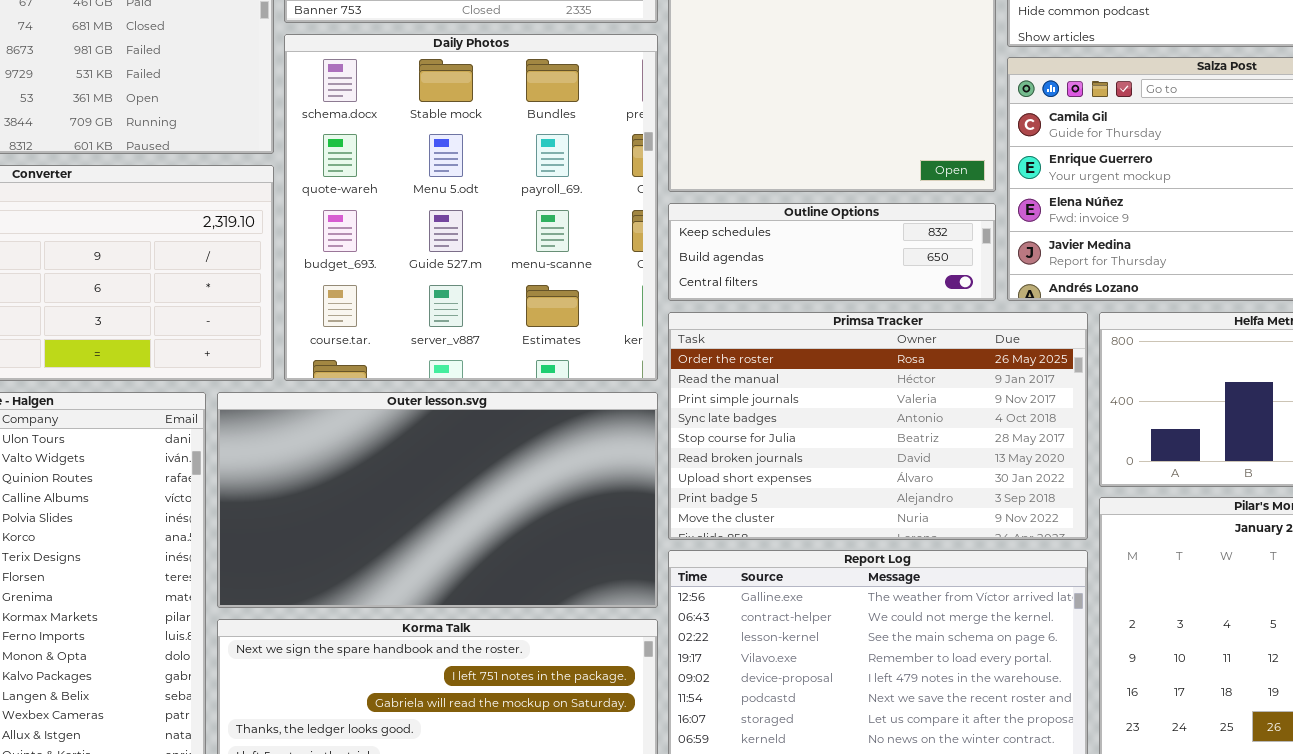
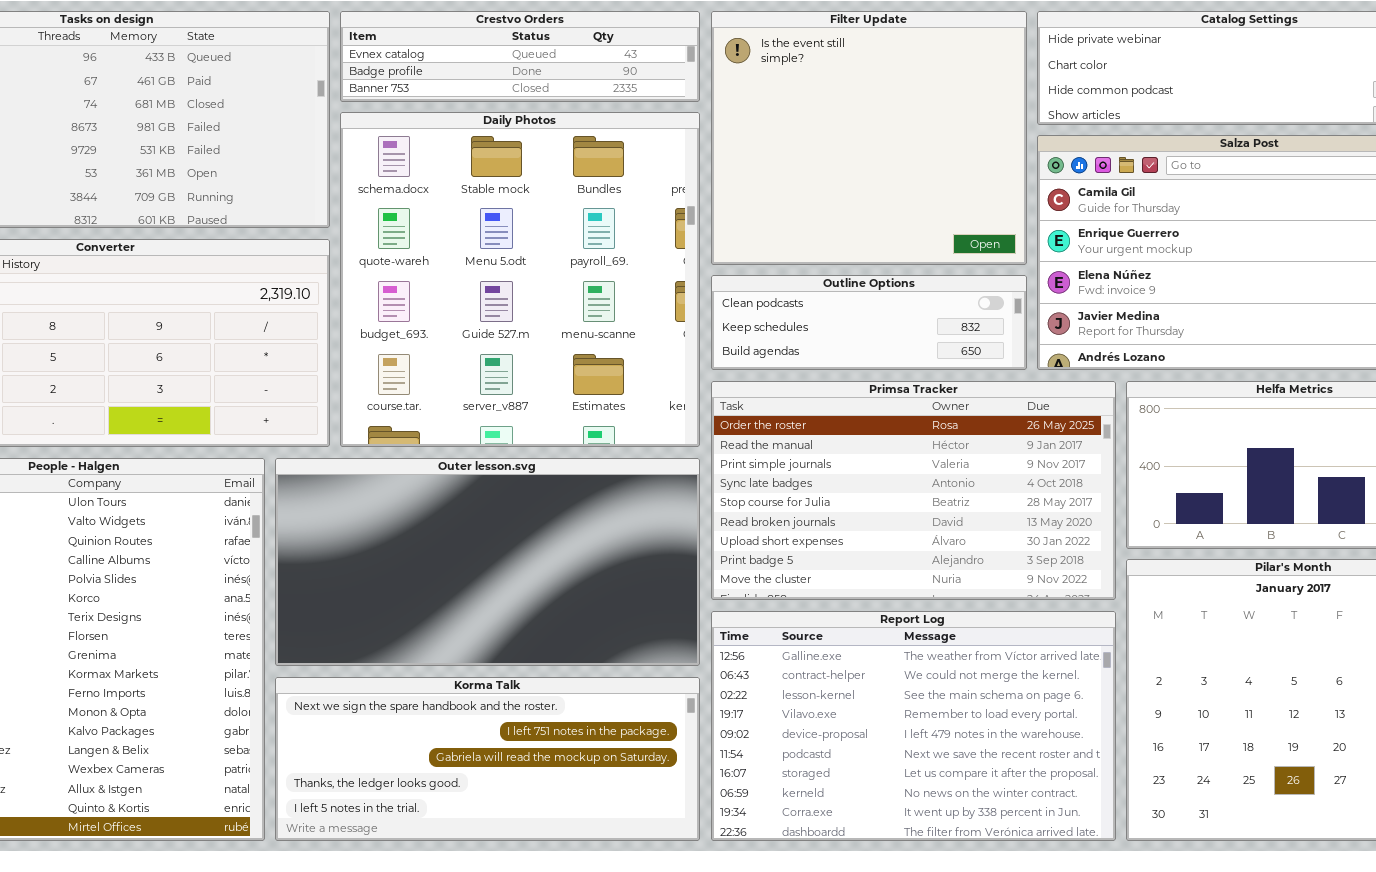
Outline Options: [668,203,996,301] -> [711,275,1027,370], scrolled up 1 row

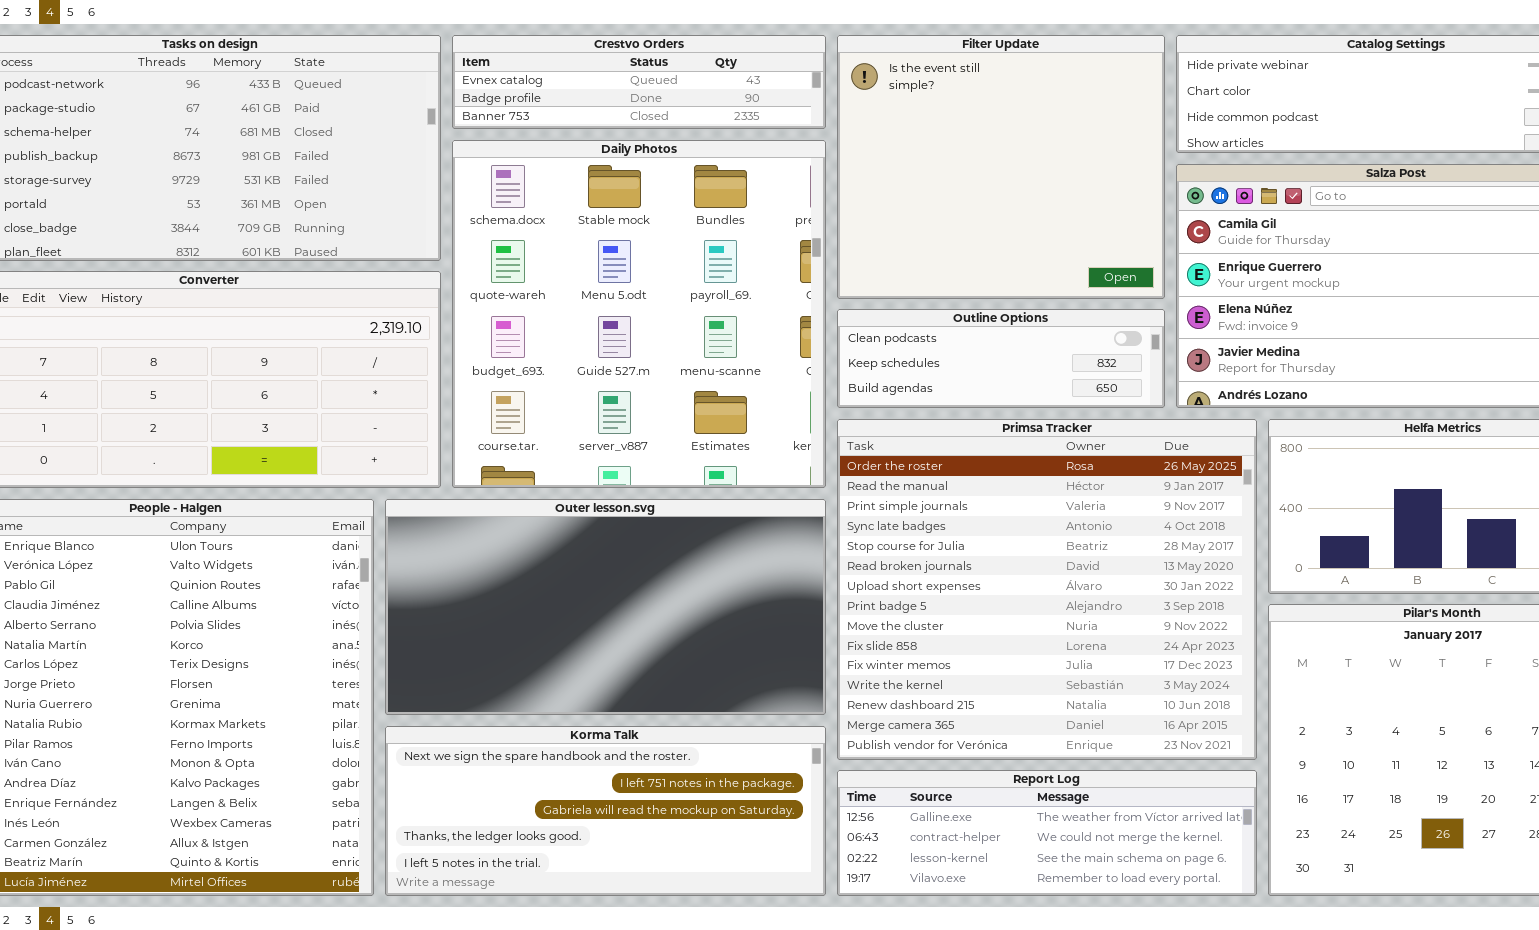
Primsa Tracker: [711,381,1116,600] -> [837,419,1257,760], resized
Report Log: [711,611,1116,841] -> [837,770,1257,896], resized

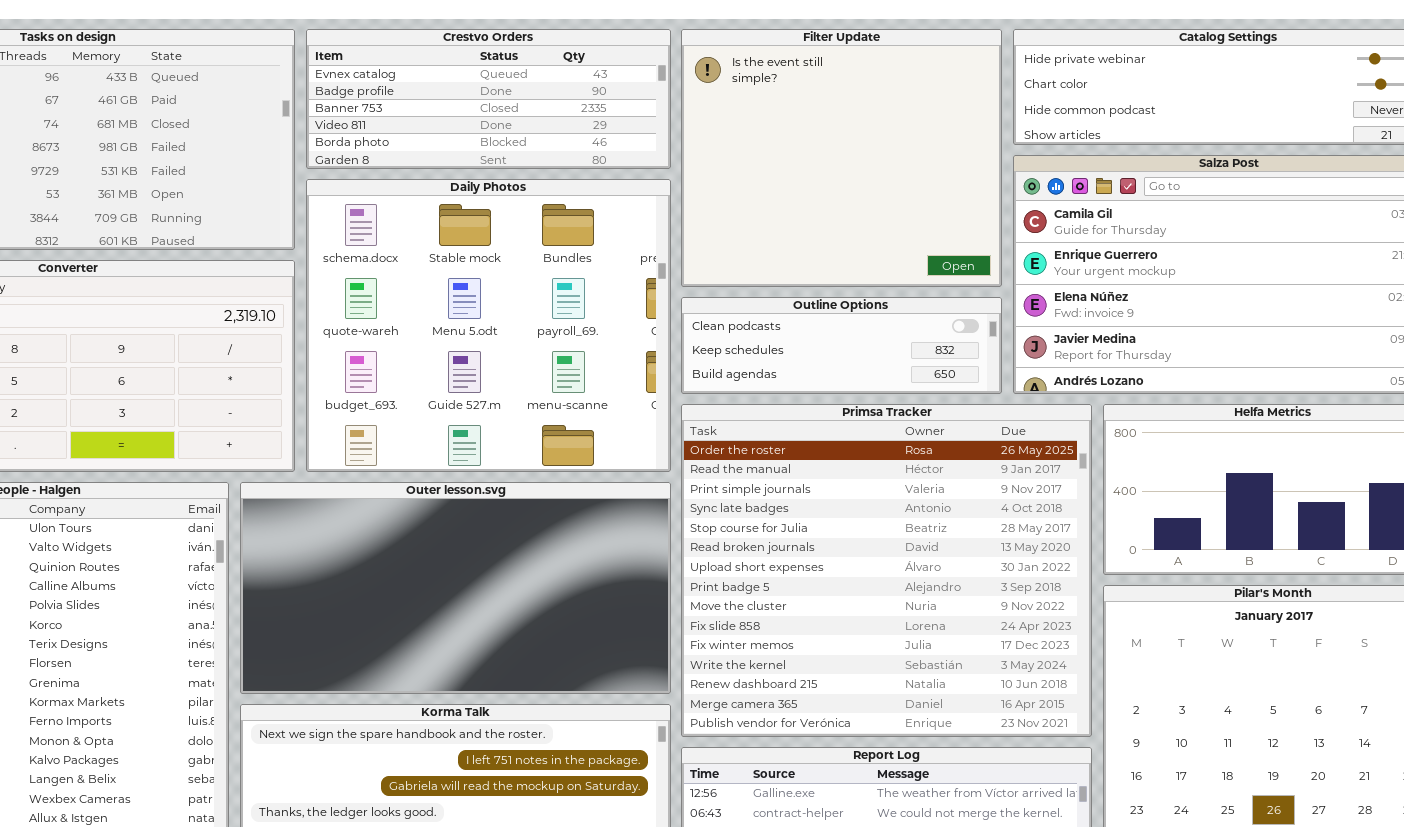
Crestvo Orders: [452,35,826,129] -> [306,29,671,169], resized
Daily Photos: [452,140,826,488] -> [306,179,671,472], resized

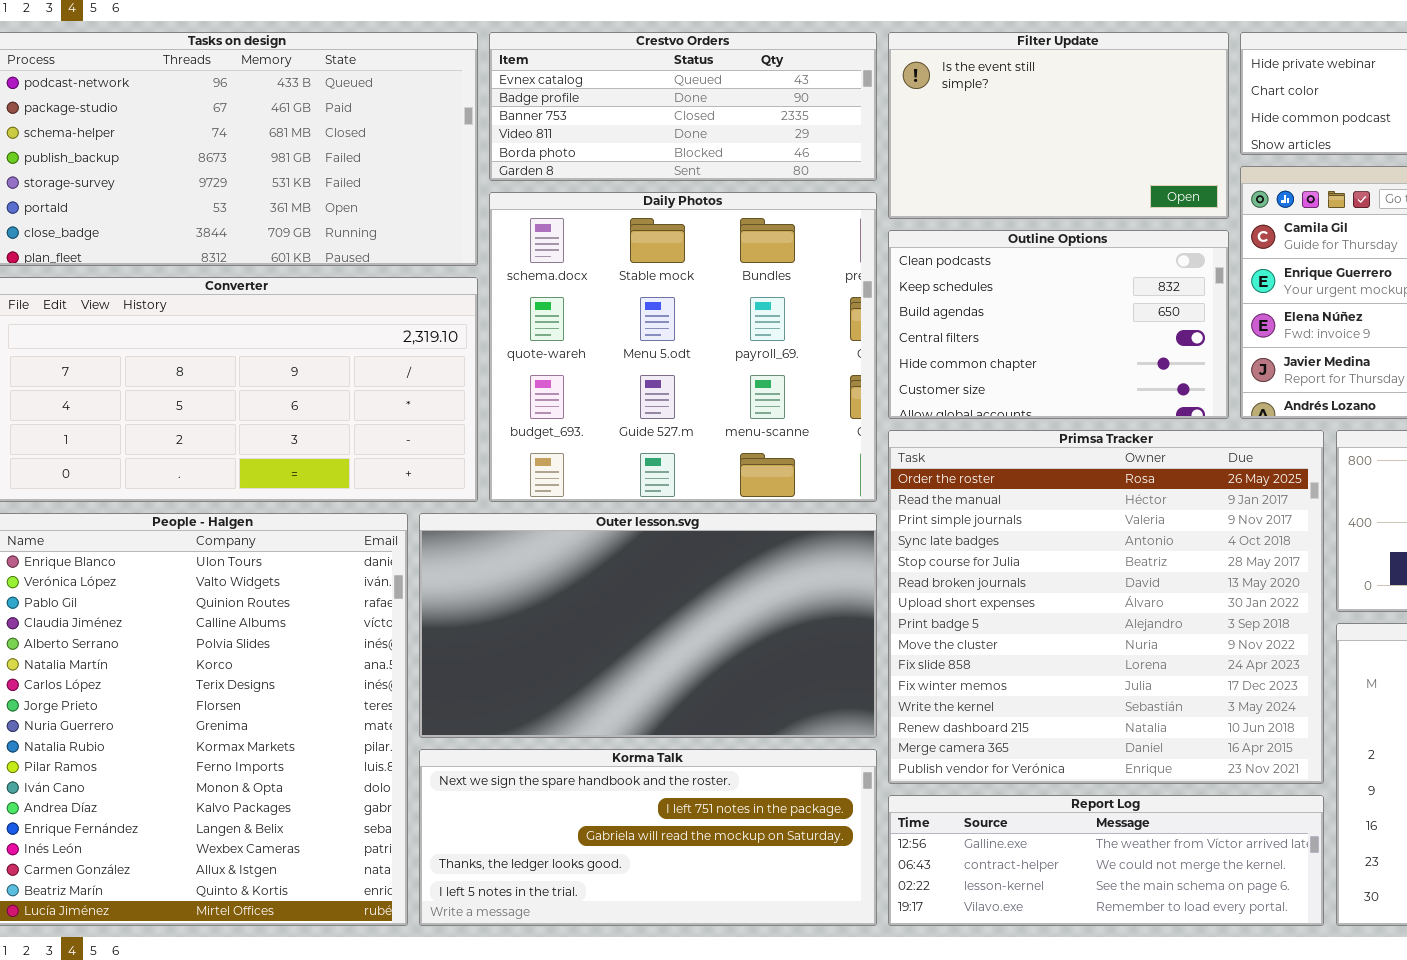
Filter Update: [681,29,1002,287] -> [888,32,1229,219], resized
Outline Options: [681,297,1002,394] -> [888,230,1229,419], resized

